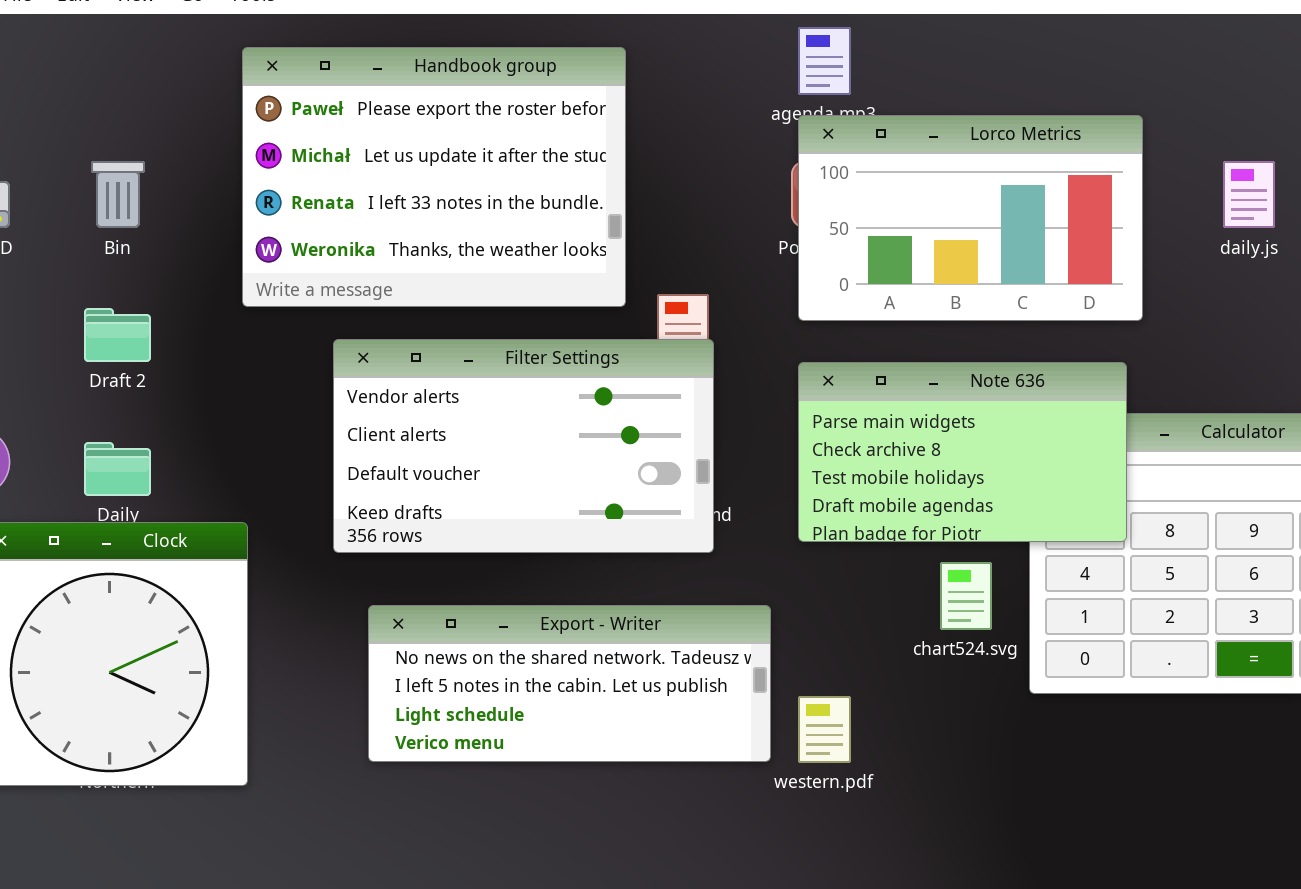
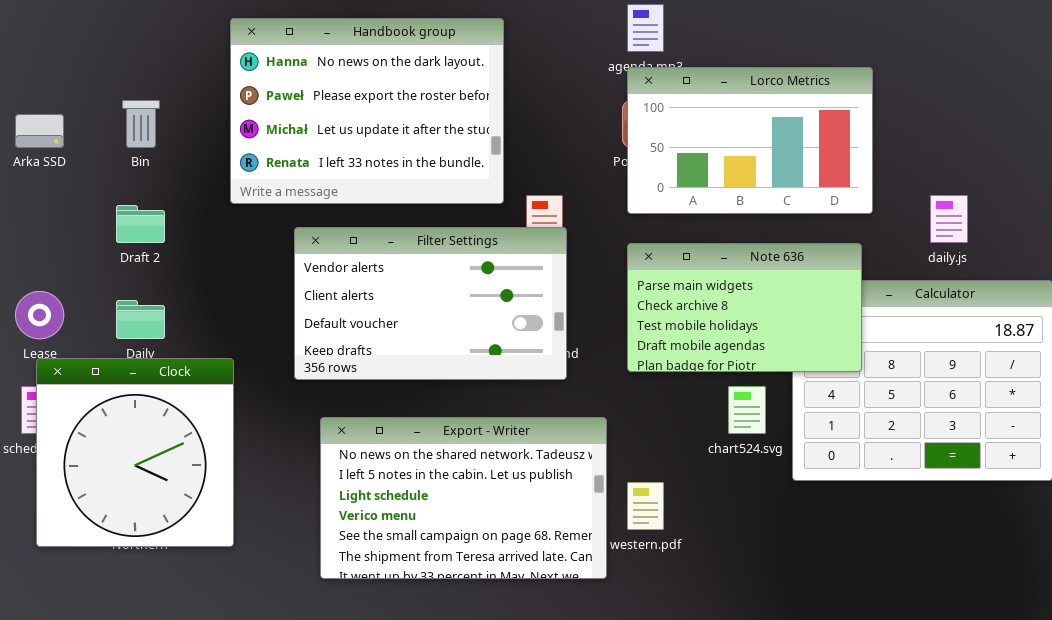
Handbook group: [242,47,626,307] -> [230,18,504,204], scrolled up 1 row
daily.js: [1223,161,1275,228] -> [930,195,968,243], moved
Export - Writer: [368,605,771,762] -> [320,417,607,579], resized

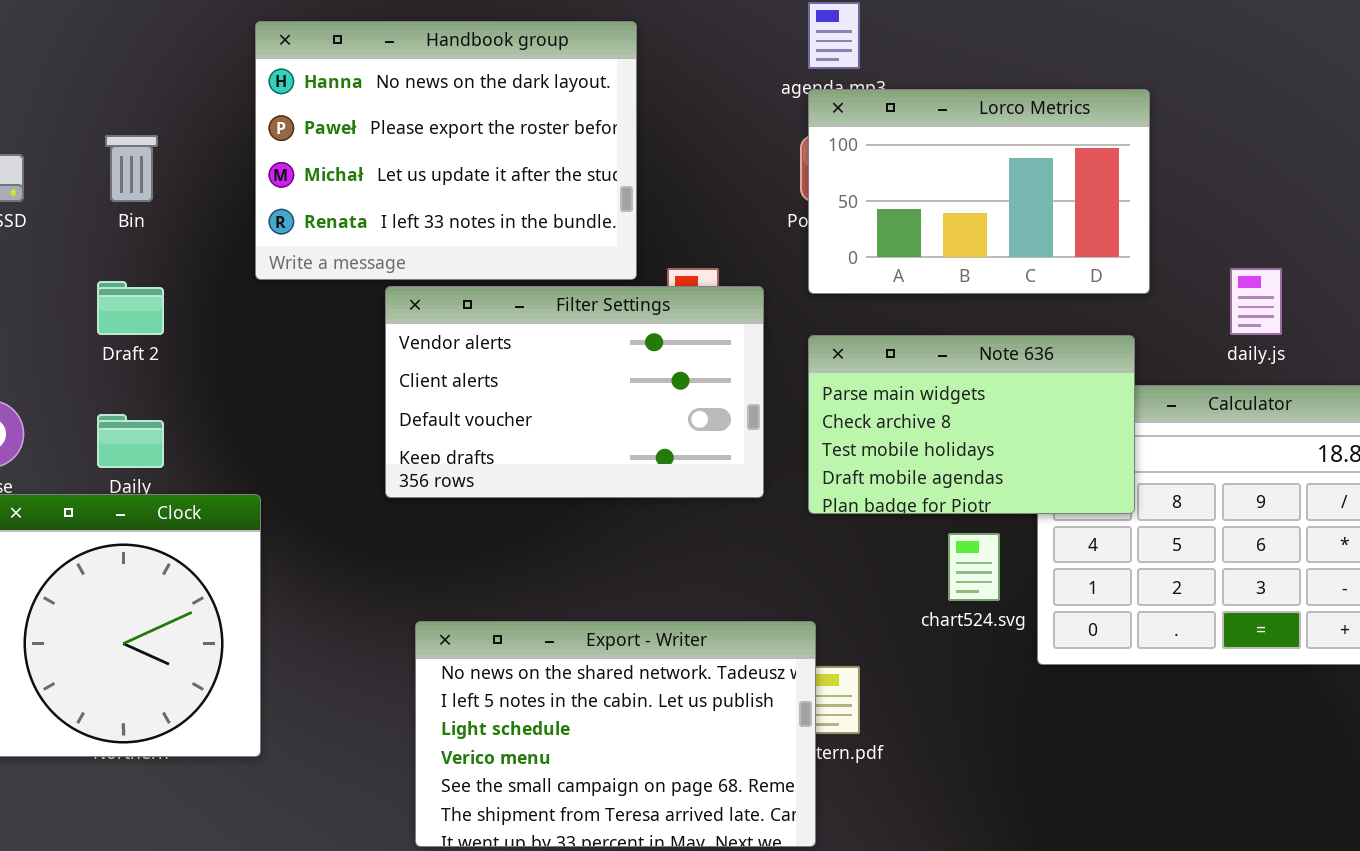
Filter Settings: [294,227,567,380] -> [385,286,764,498], moved
Export - Writer: [320,417,607,579] -> [415,621,816,847], moved

